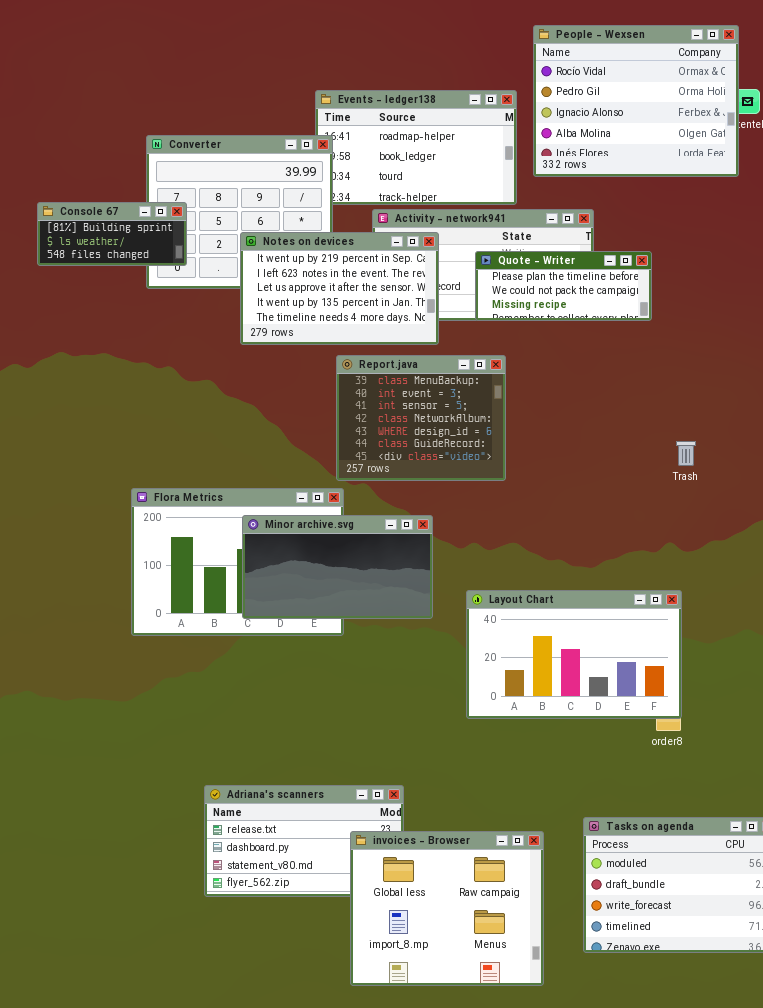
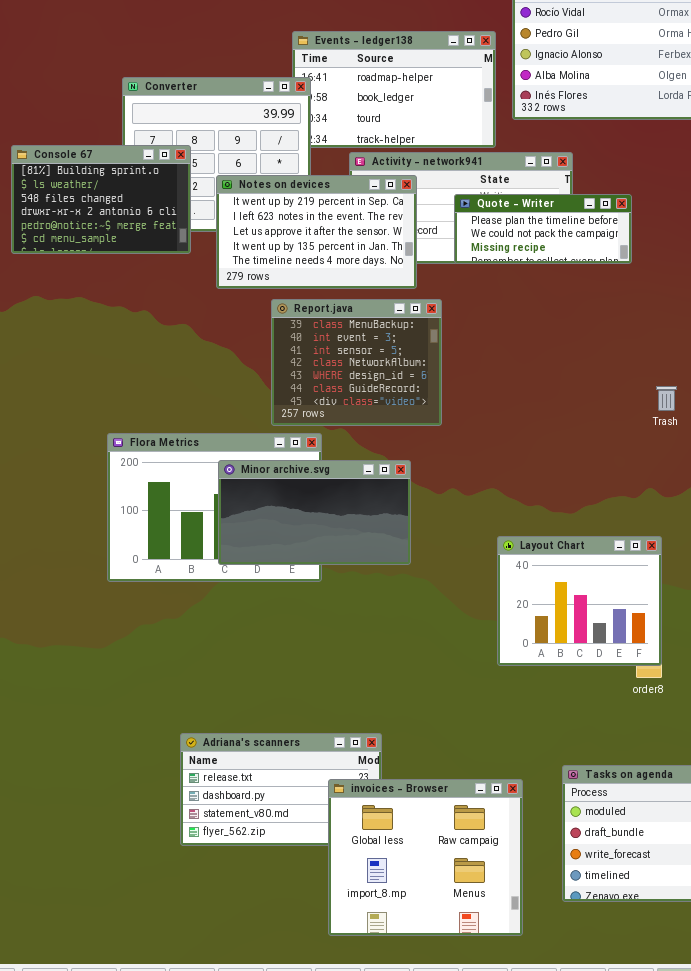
Console 67: [37,202,187,266] -> [11,145,191,254], resized
Report.java: [336,355,506,481] -> [271,299,442,426], moved
Layout Chart: [466,590,682,719] -> [497,536,662,666], resized

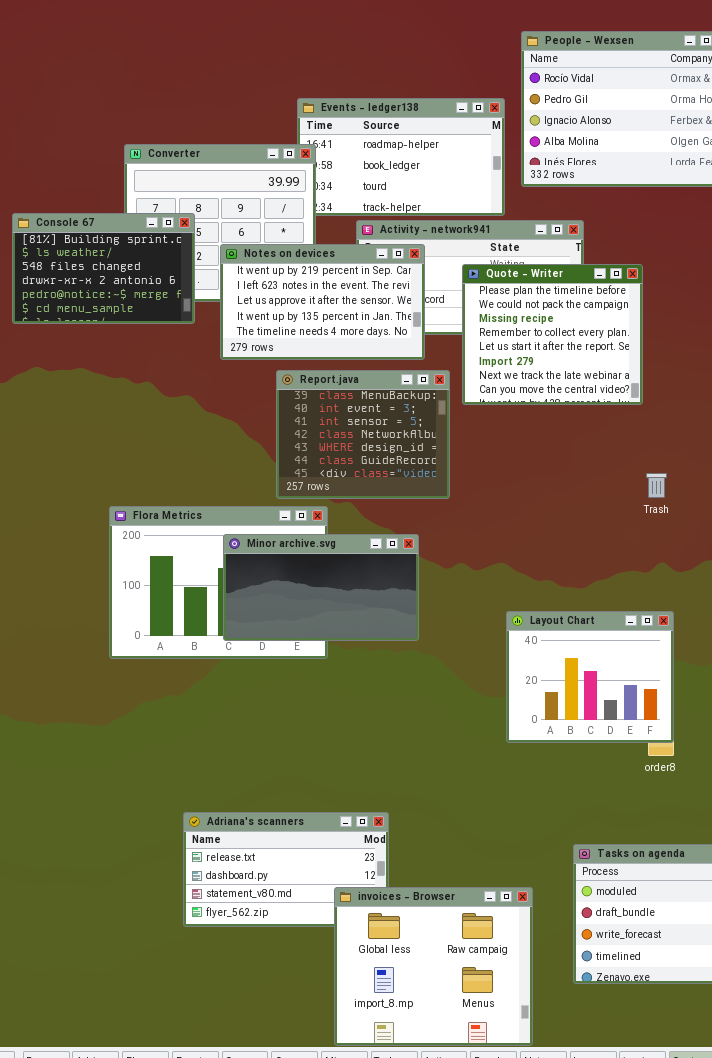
Quote - Writer: [454,194,632,264] -> [462,264,643,405], resized
Trash: [656,386,677,411] -> [646,473,667,498], moved
invoices - Browser: [328,779,523,936] -> [334,887,533,1046], moved

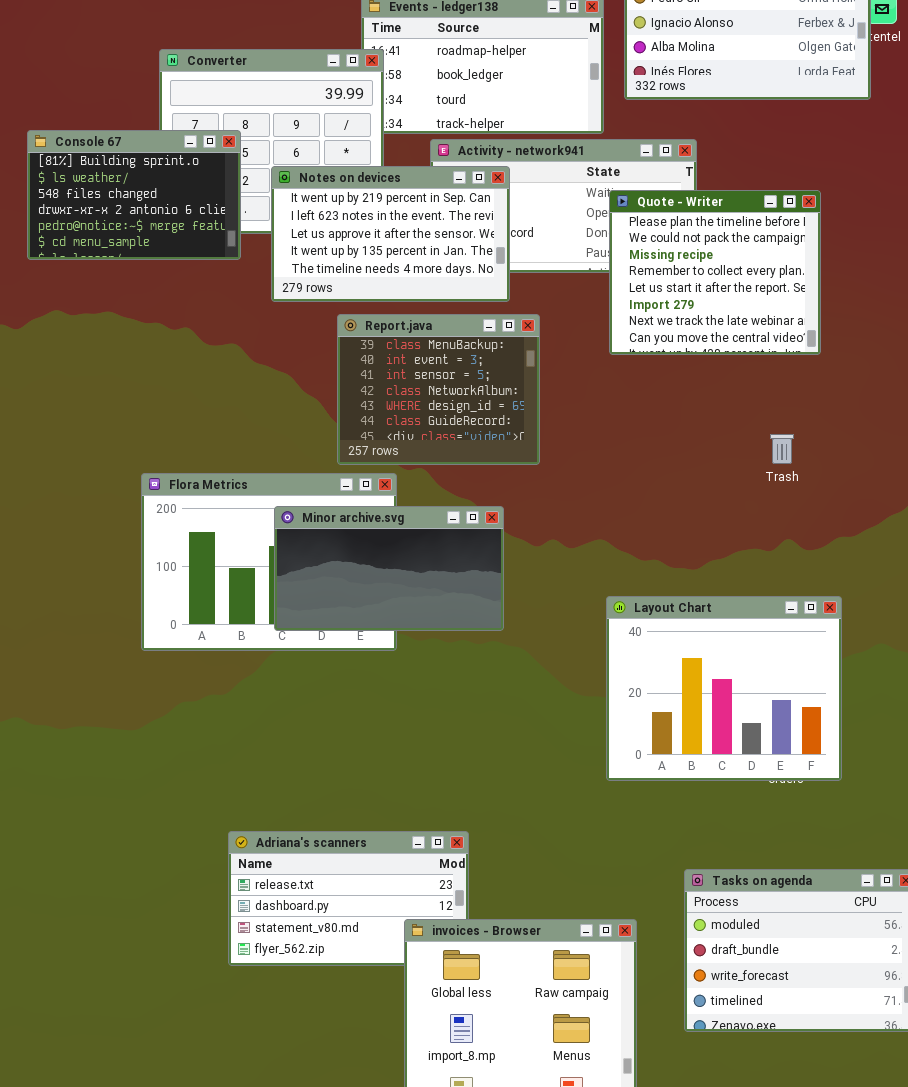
Quote - Writer: [462,264,643,405] -> [609,190,821,355], moved
Layout Chart: [506,611,674,743] -> [606,596,842,781], resized

